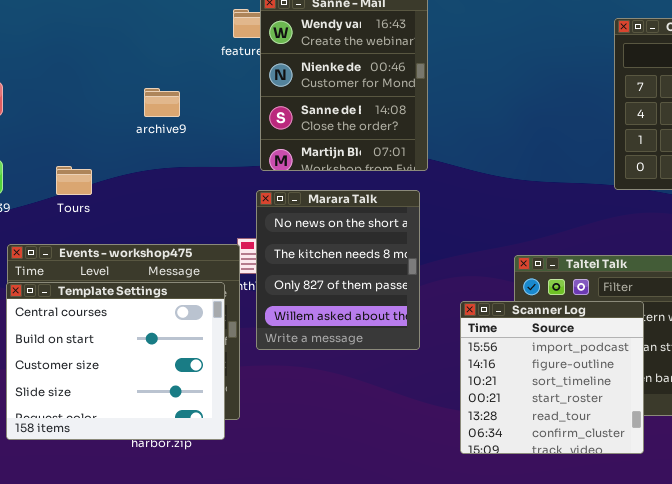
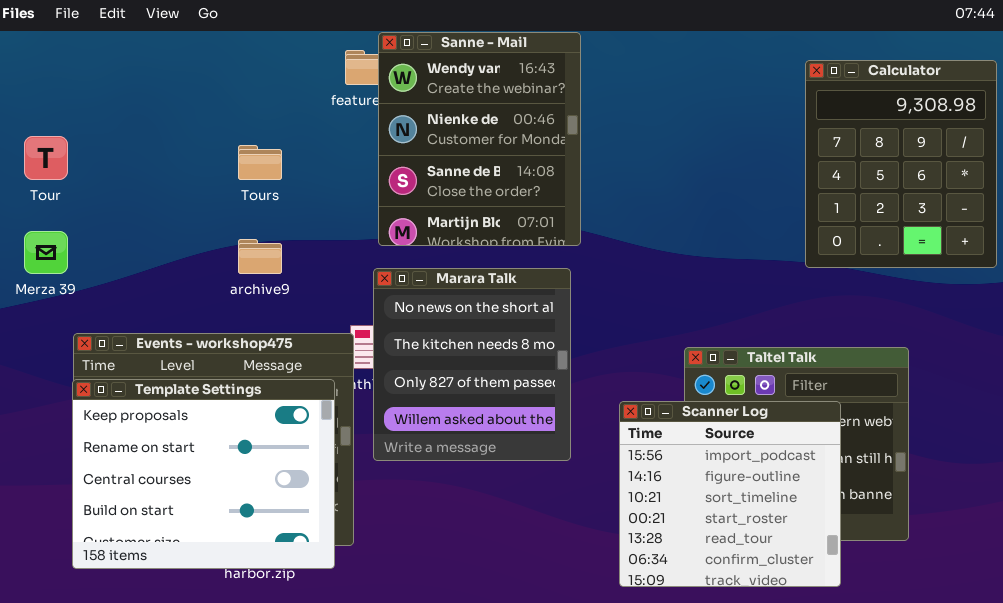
archive9: [144,88,180,117] -> [238,239,282,274], moved
Tours: [56,166,92,195] -> [238,145,282,180], moved
Template Settings: [6,282,225,440] -> [72,379,335,569], scrolled up 2 rows

